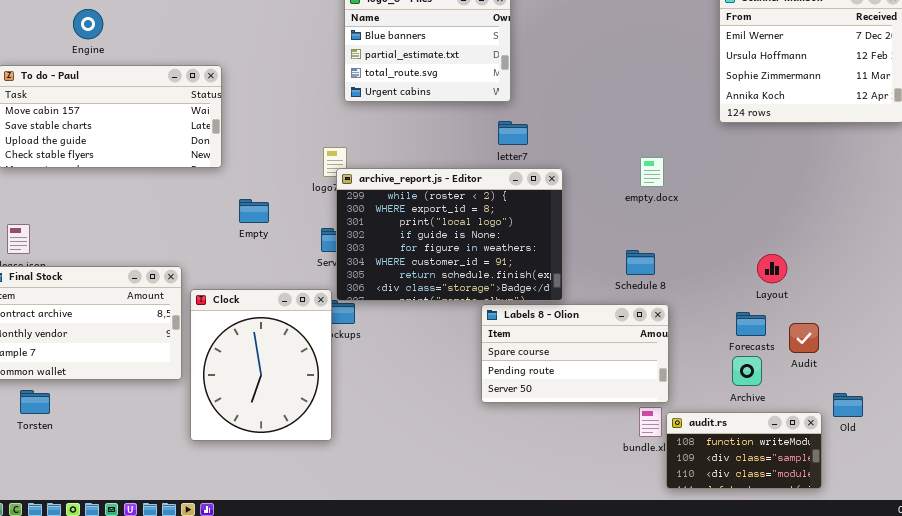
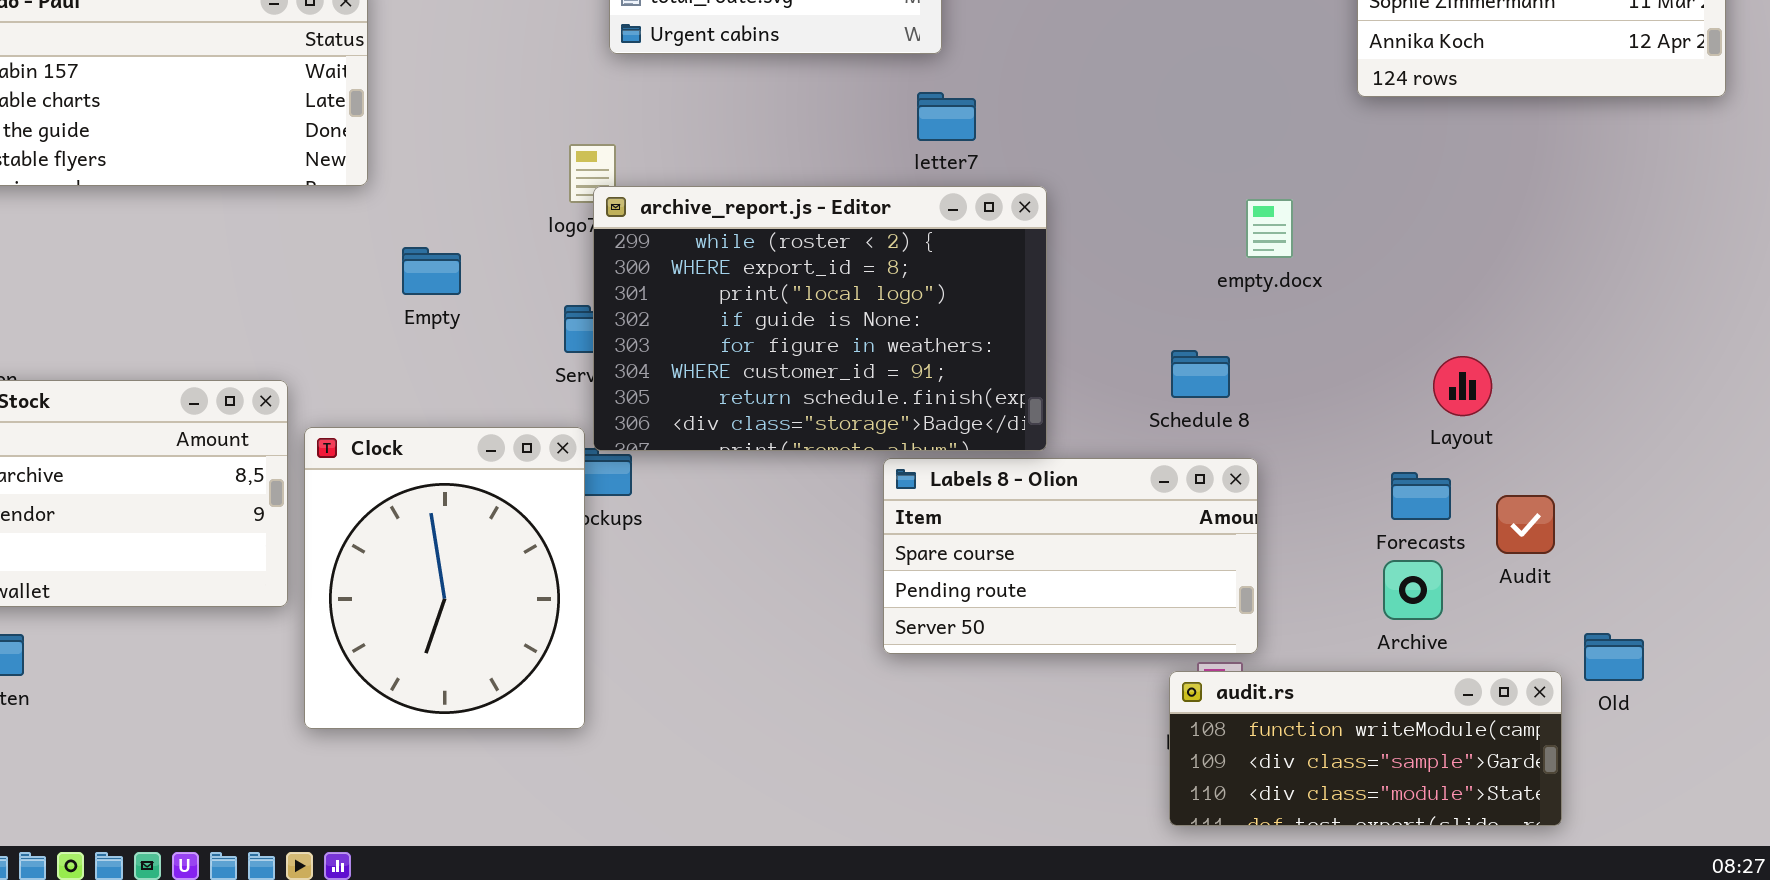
empty.docx: [640,157,664,187] -> [1246,199,1293,258], moved
audit.rs: [666,412,822,489] -> [1169,671,1562,826], resized

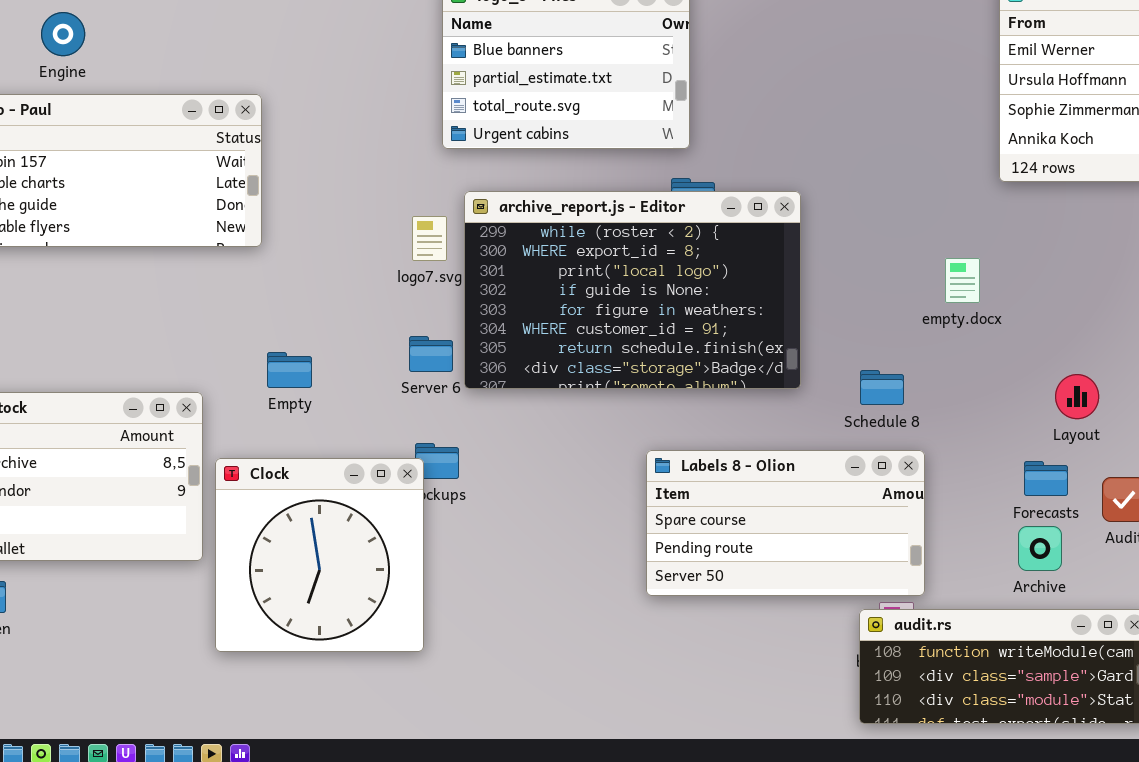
archive_report.js - Editor: [593,186,1047,451] -> [464,191,801,389], moved
empty.docx: [1246,199,1293,258] -> [945,258,980,303], moved
Empty: [402,247,461,295] -> [267,352,312,388], moved
Clock: [304,427,585,729] -> [215,458,424,652], resized

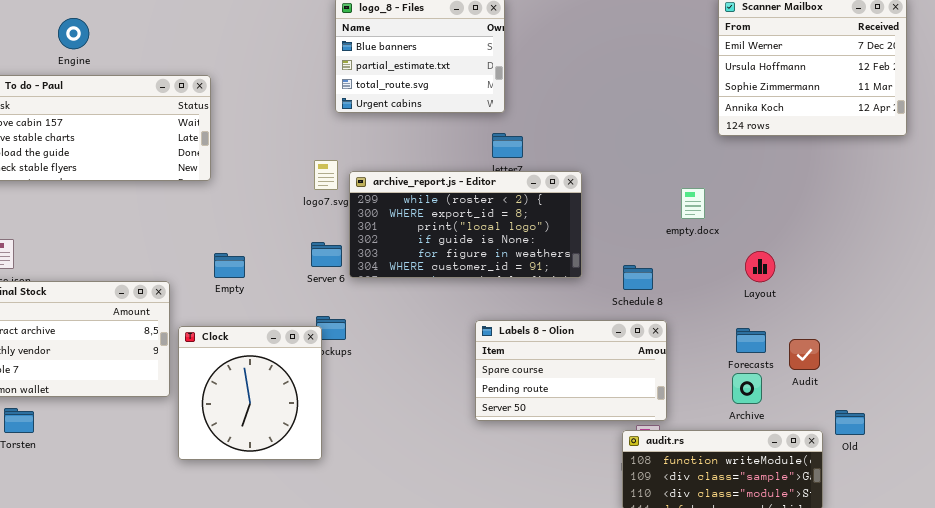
archive_report.js - Editor: [464,191,801,389] -> [349,171,582,278], resized
Layout: [1055,374,1099,419] -> [745,251,775,282], moved

